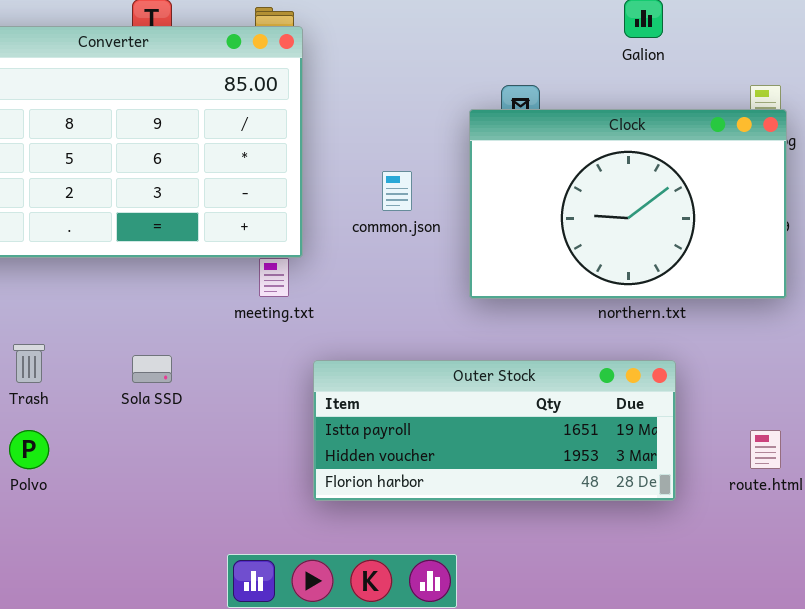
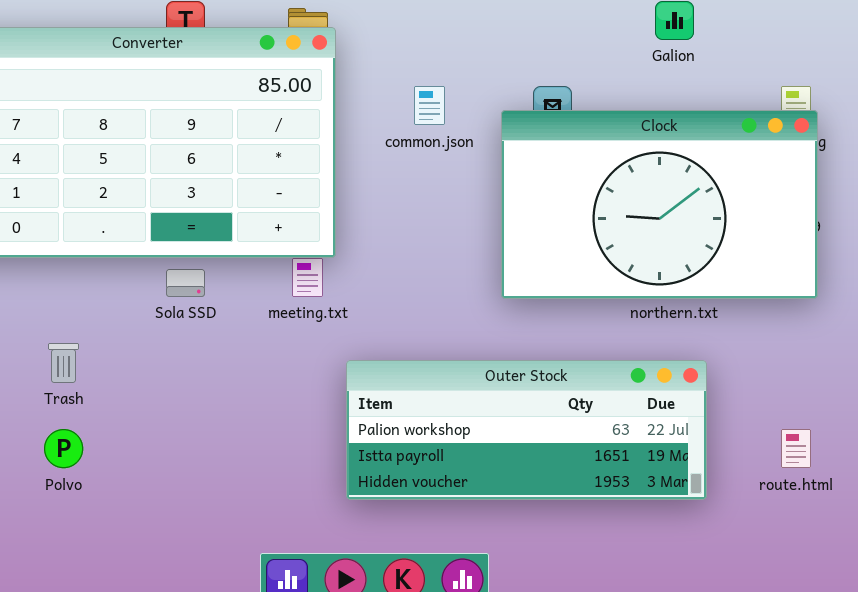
common.json: [382,171,412,211] -> [414,86,445,125], moved
Sola SSD: [132,355,172,383] -> [166,269,205,297], moved
Outer Stock: [313,360,676,501] -> [346,360,707,500], scrolled up 1 row

